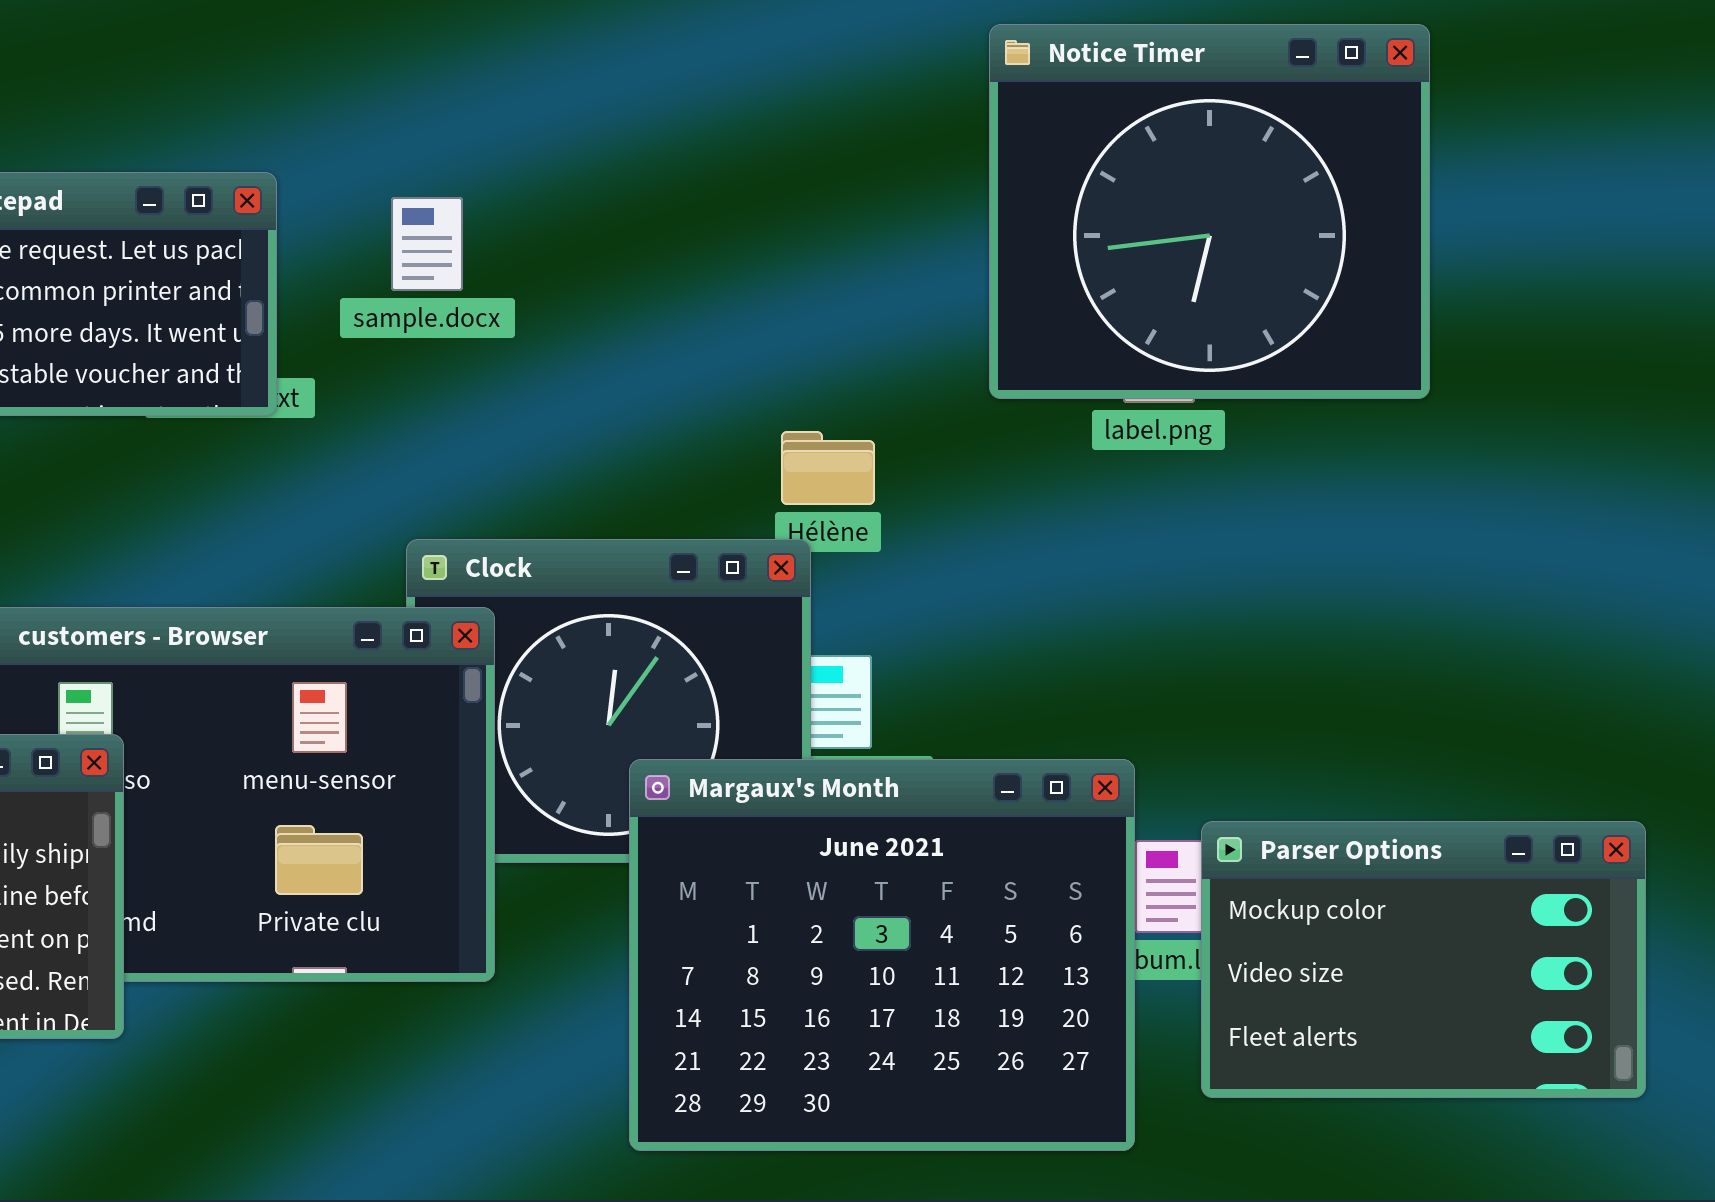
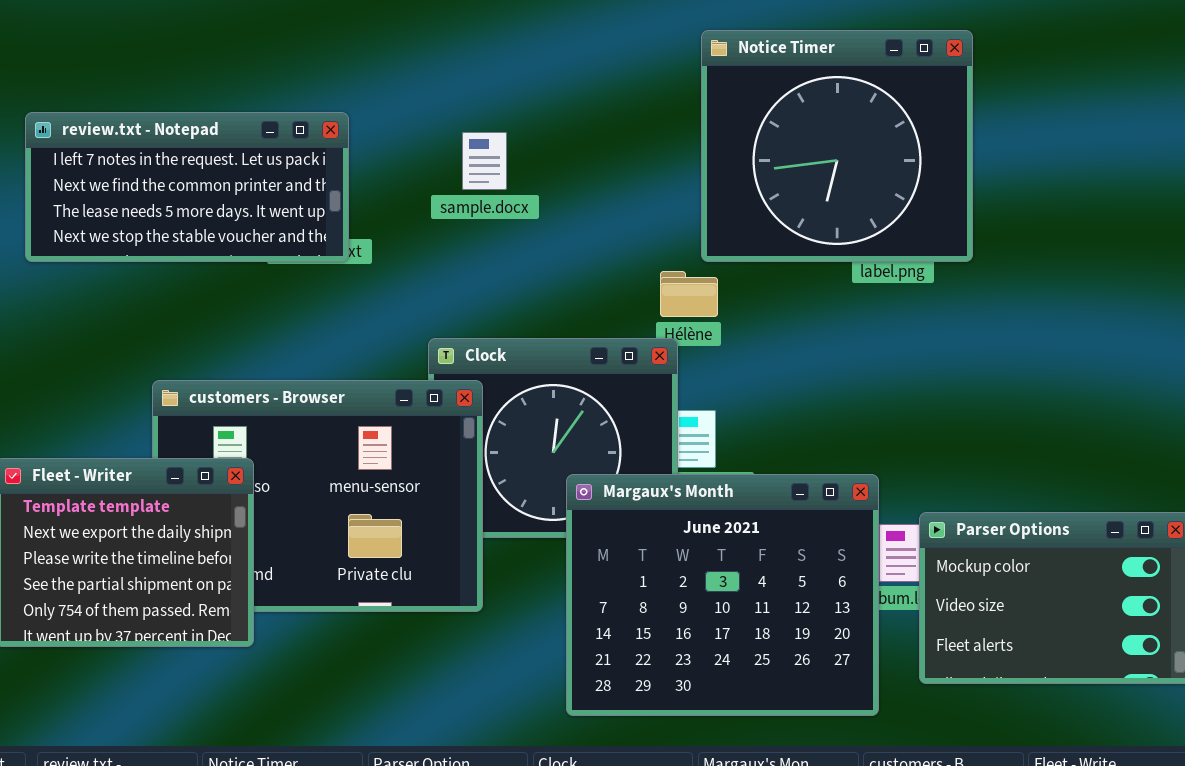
Notice Timer: [989,24,1430,399] -> [701,30,973,262], moved
sample.docx: [391,197,463,291] -> [462,132,507,190], moved

